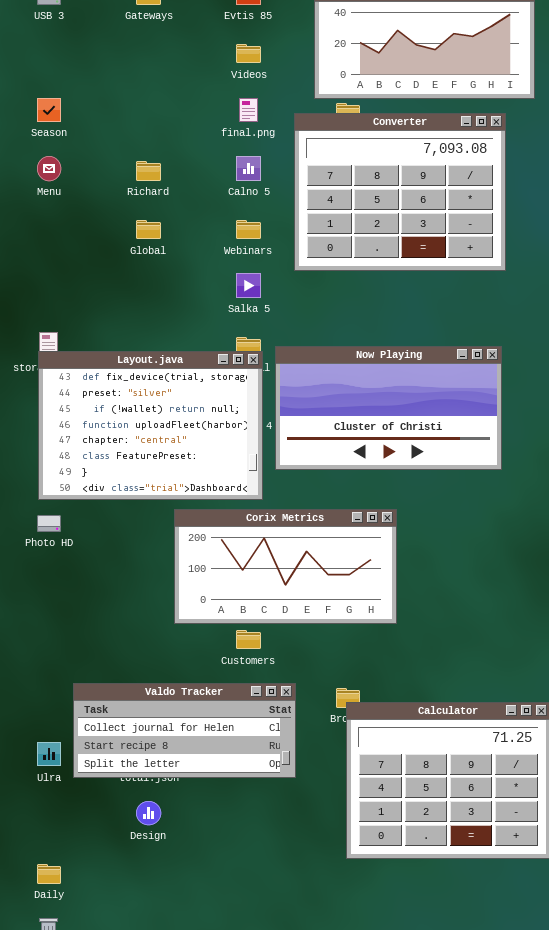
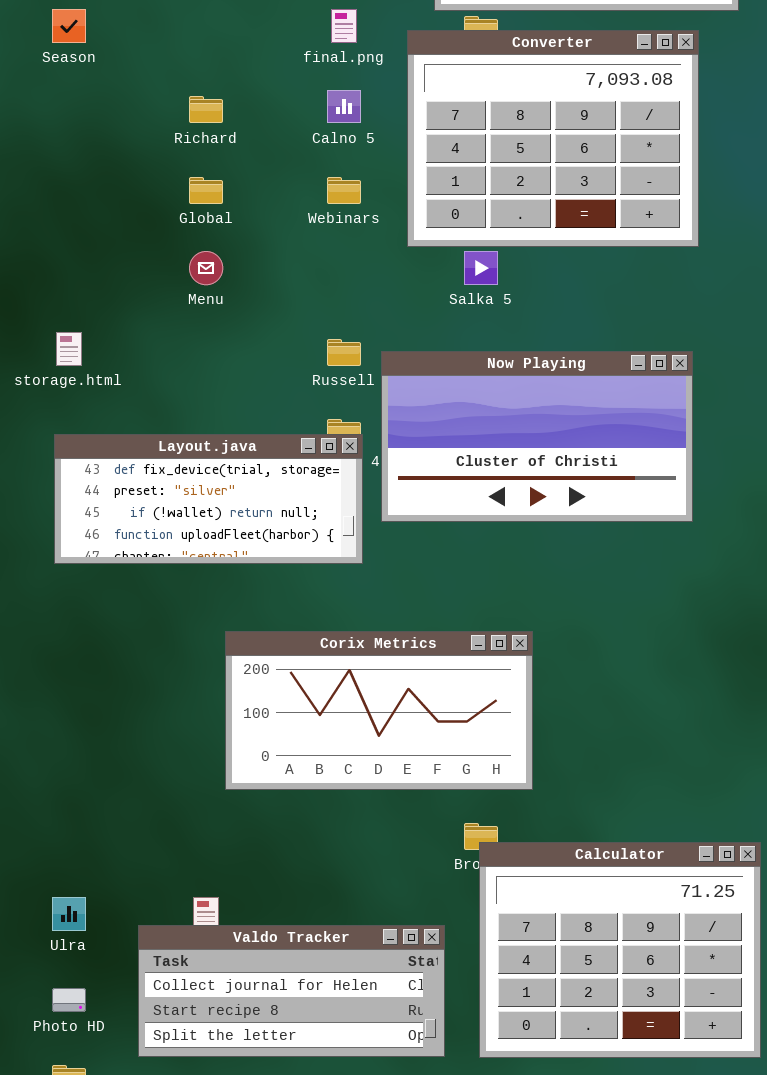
Menu: [37,156,61,181] -> [189,251,223,285], moved
Salka 5: [236,273,261,298] -> [464,251,498,285], moved
Layout.java: [38,351,263,500] -> [54,434,363,564], resized
Corix Metrics: [174,509,397,624] -> [225,631,533,790], moved
Photo HD: [37,515,61,532] -> [52,988,86,1012], moved
Valdo Tracker: [73,683,296,778] -> [138,925,445,1057], moved

